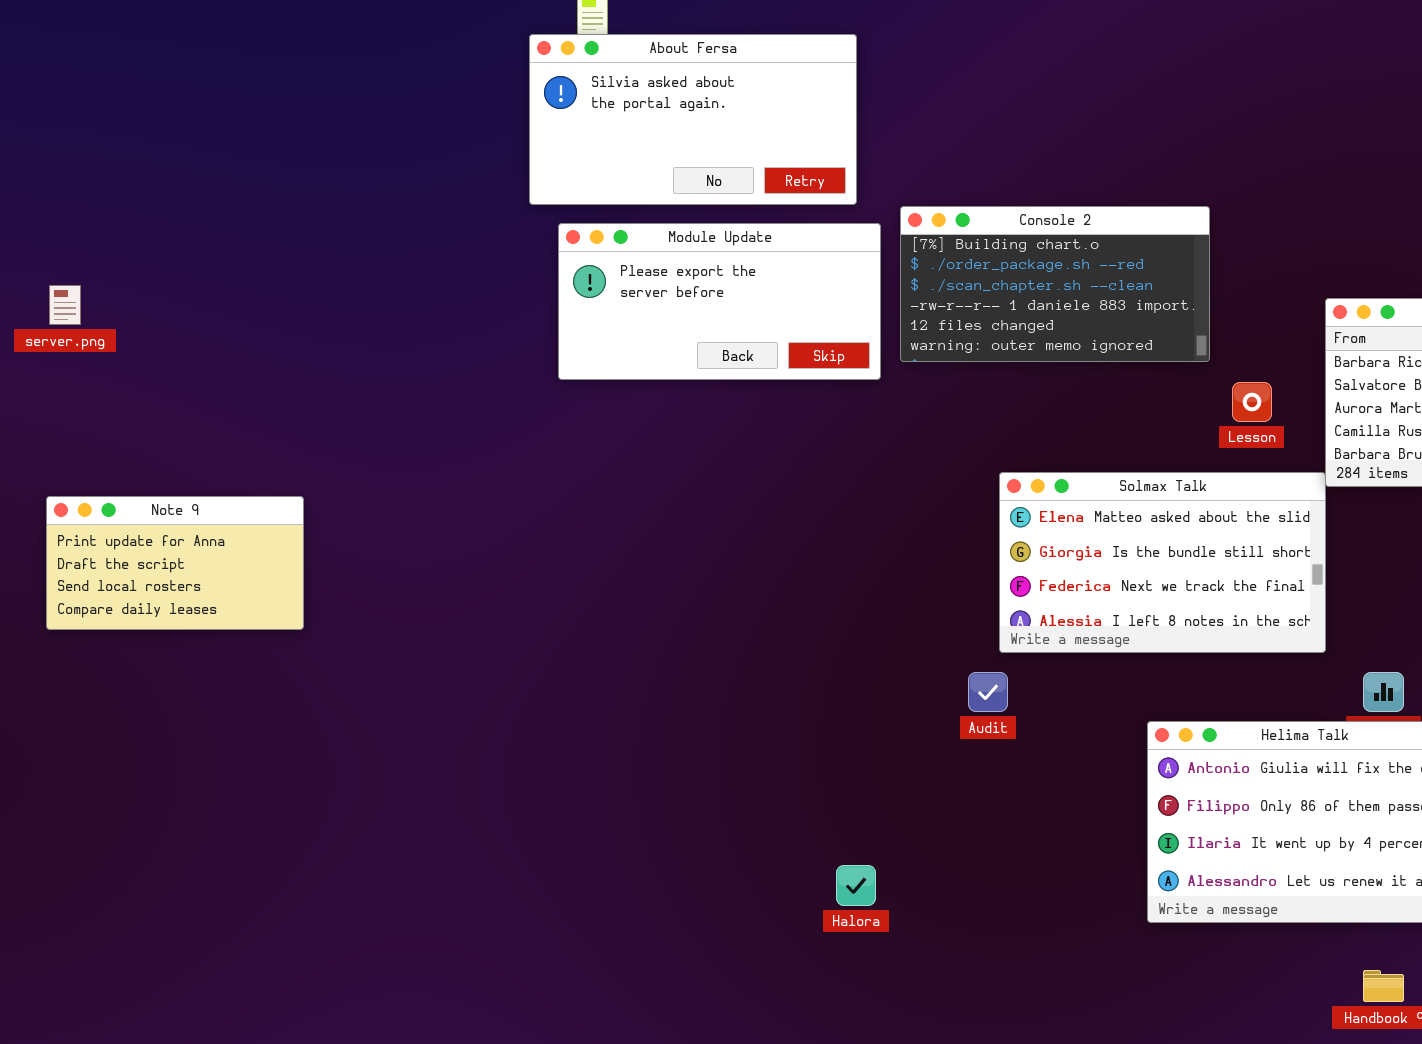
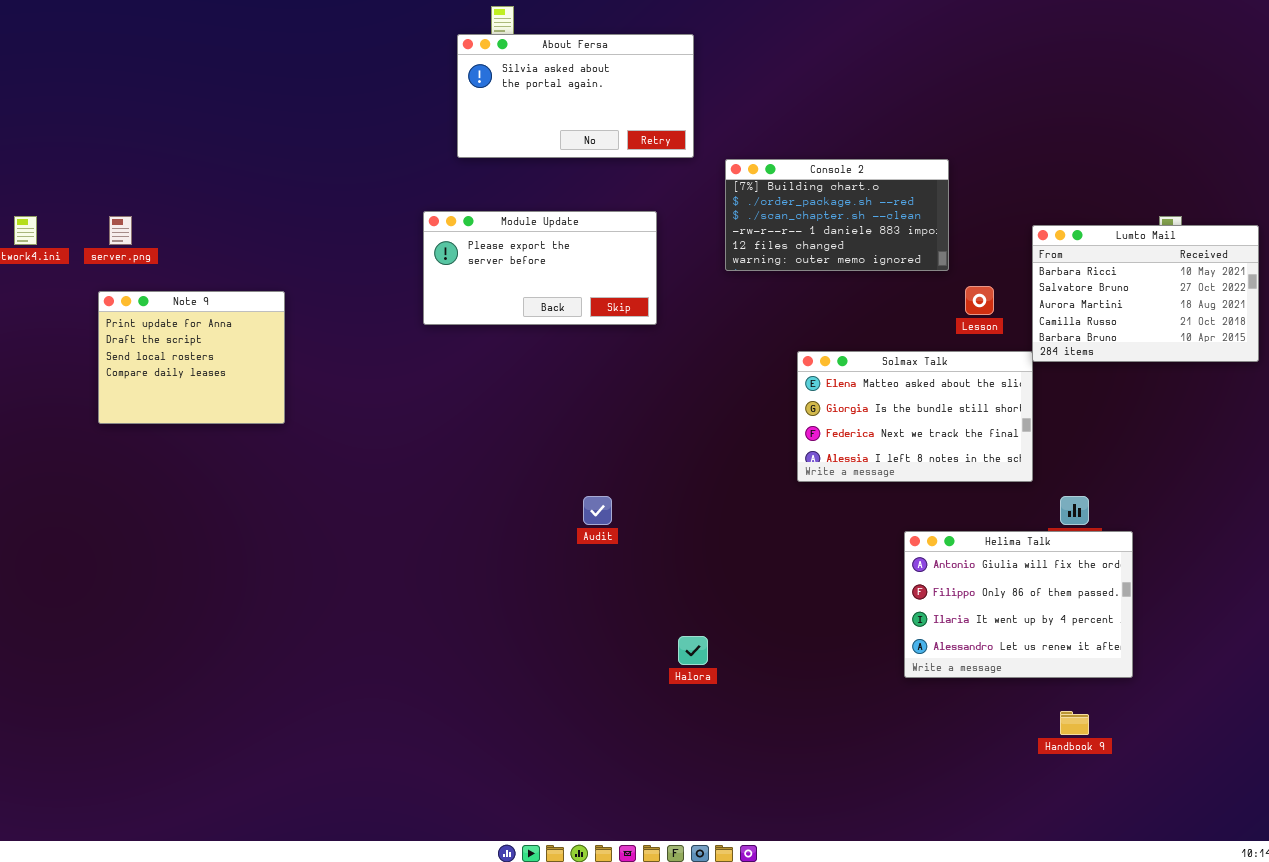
Module Update: [558,223,881,380] -> [423,211,657,325], moved
Note 9: [46,496,304,630] -> [98,291,285,424], moved, resized
Audit: [968,672,1008,712] -> [583,496,612,525], moved

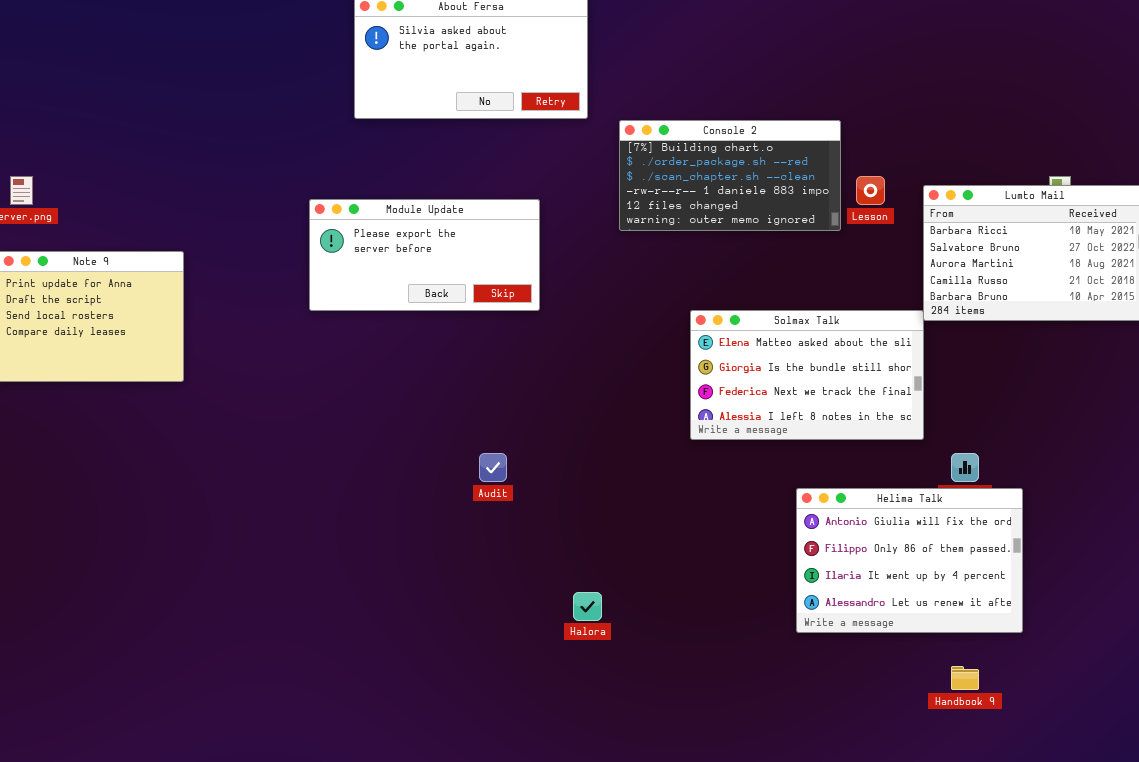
Module Update: [423,211,657,325] -> [309,199,540,311], moved
Lesson: [965,286,994,315] -> [856,176,885,205], moved

